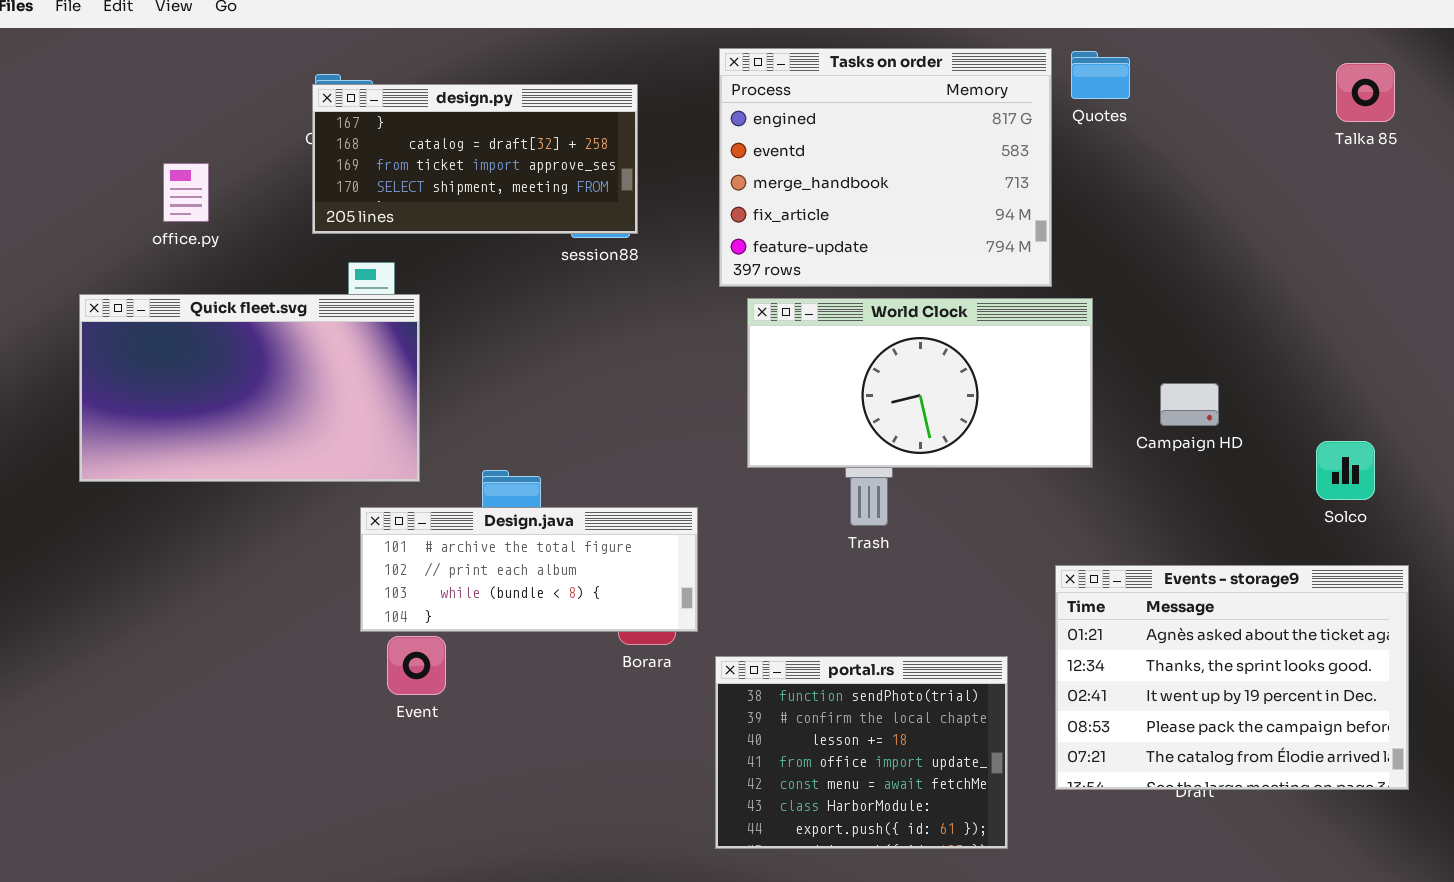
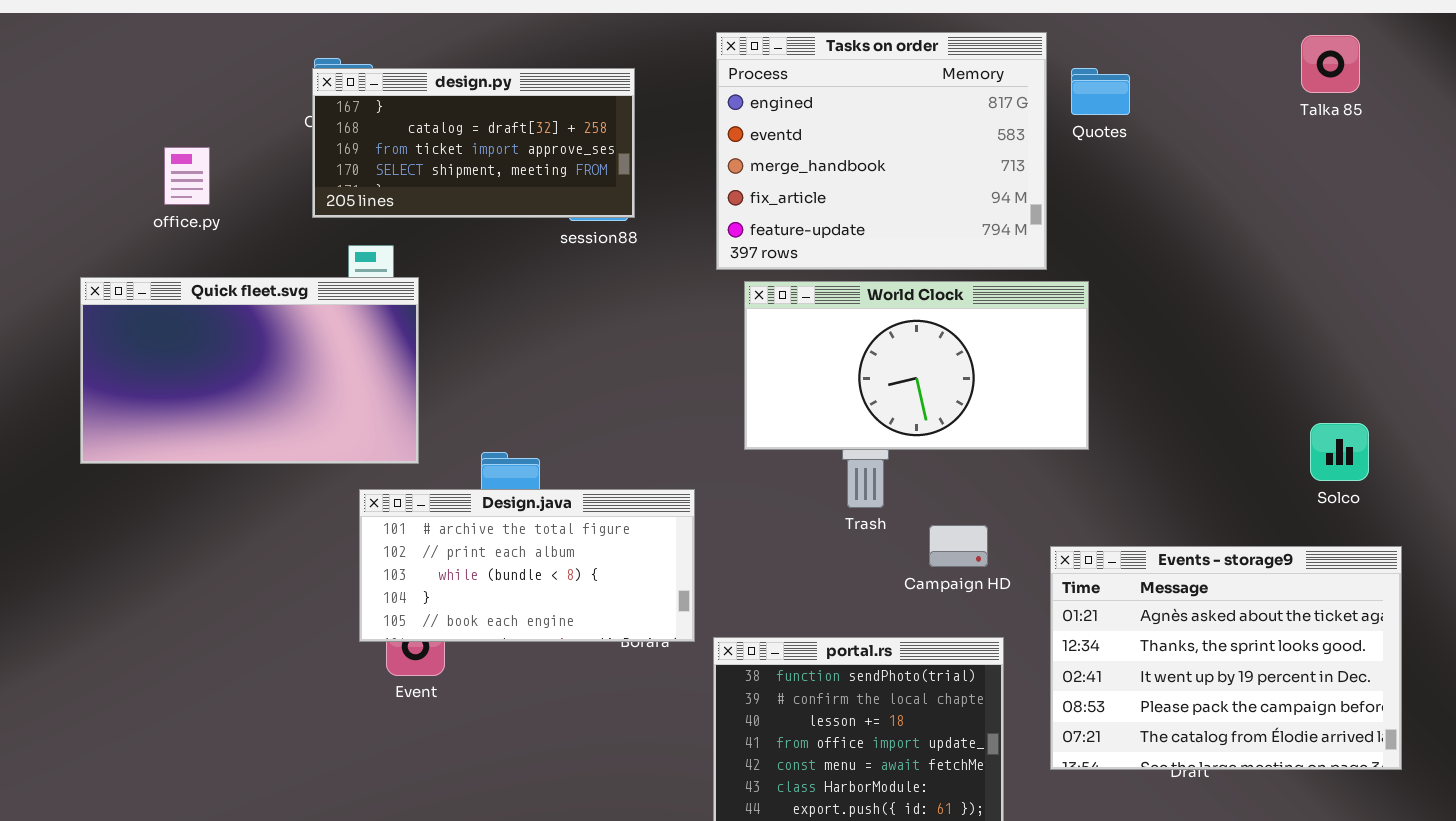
Quotes: [1071,51,1130,99] -> [1071,68,1130,115], moved
Talka 85: [1336,63,1395,122] -> [1301,35,1360,93], moved
Campaign HD: [1160,383,1219,426] -> [929,525,988,567], moved
Design.java: [360,507,698,632] -> [359,489,695,642], resized

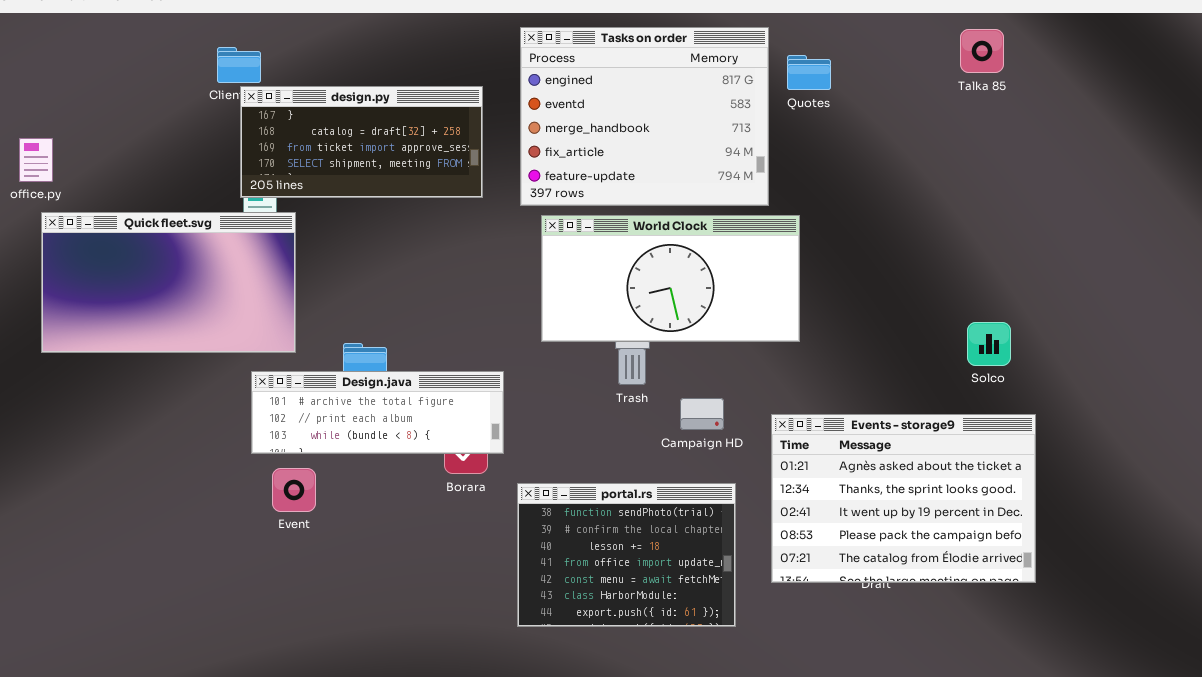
design.py: [312,68,635,218] -> [240,86,483,198], moved
office.py: [164,147,210,205] -> [19,138,53,182], moved
Design.java: [359,489,695,642] -> [251,371,504,454], resized

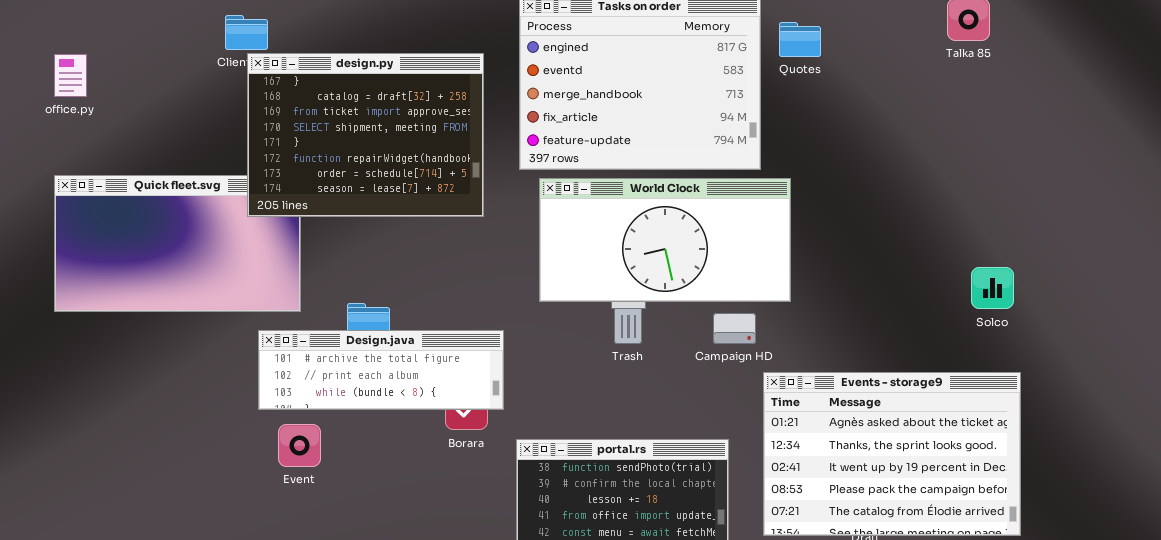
design.py: [240,86,483,198] -> [247,53,484,217], resized
office.py: [19,138,53,182] -> [54,54,87,97], moved
Solco: [967,322,1011,366] -> [971,267,1014,309], moved
Campaign HD: [680,398,724,430] -> [713,313,756,344], moved

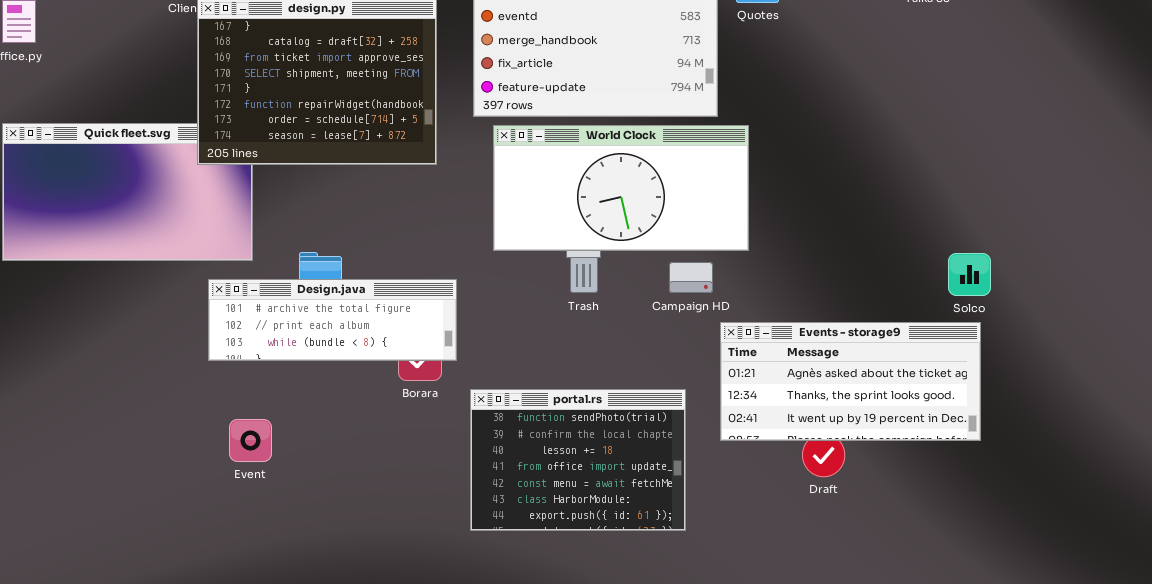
Solco: [971,267,1014,309] -> [948,253,991,296], moved
Events - storage9: [763,372,1021,536] -> [720,322,981,441], resized
Event: [278,424,321,467] -> [229,419,272,462], moved

